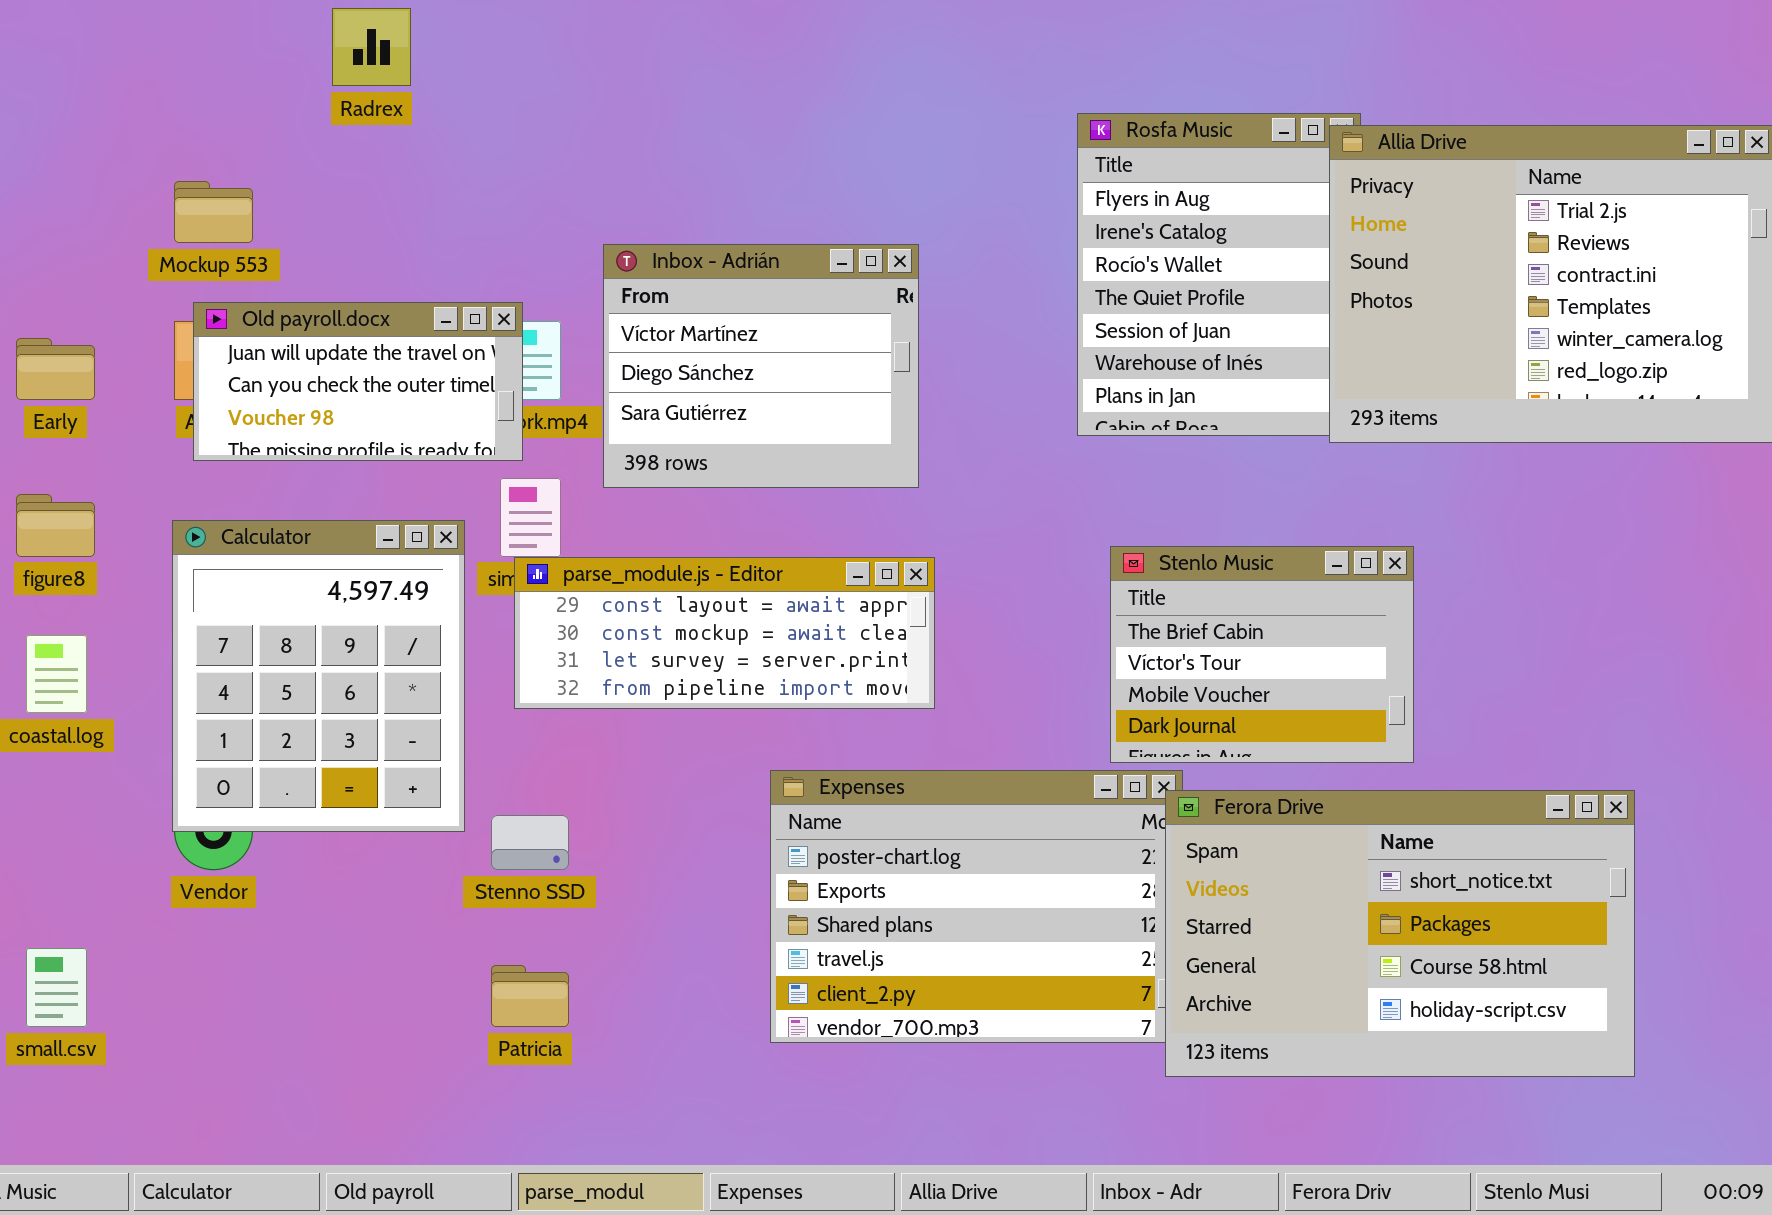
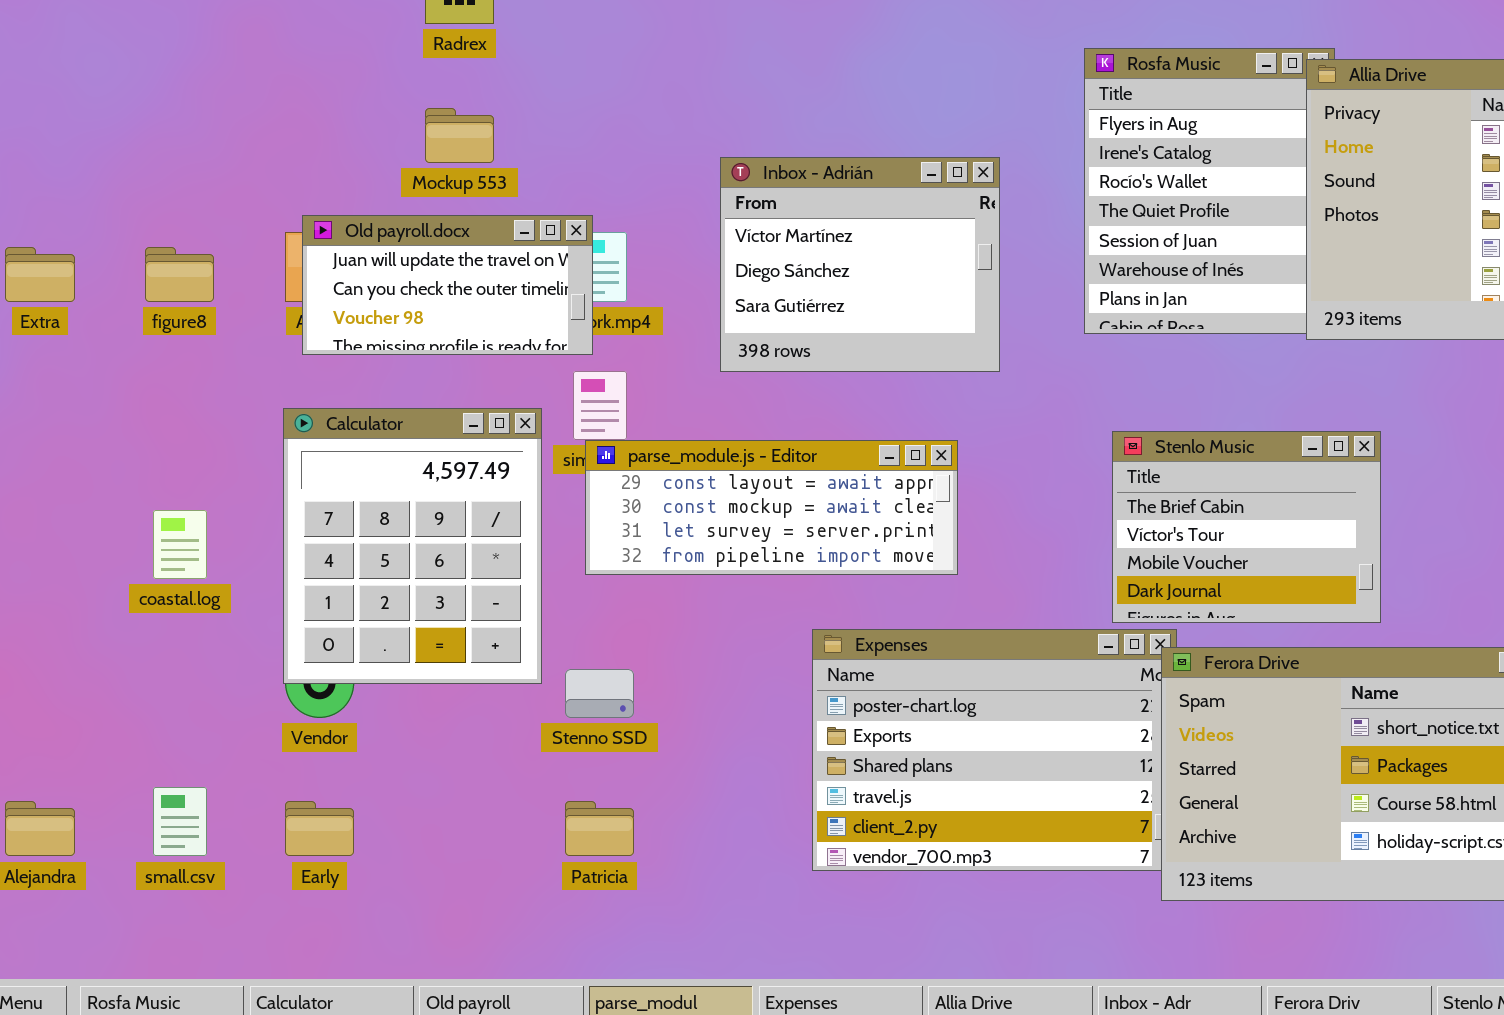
Mockup 553: [174,181,253,243] -> [425,108,494,163], moved
Inbox - Adrián: [603,244,919,488] -> [720,157,1000,372], moved
Early: [16,338,95,400] -> [285,801,354,856], moved
figure8: [16,494,95,557] -> [145,247,214,302], moved

